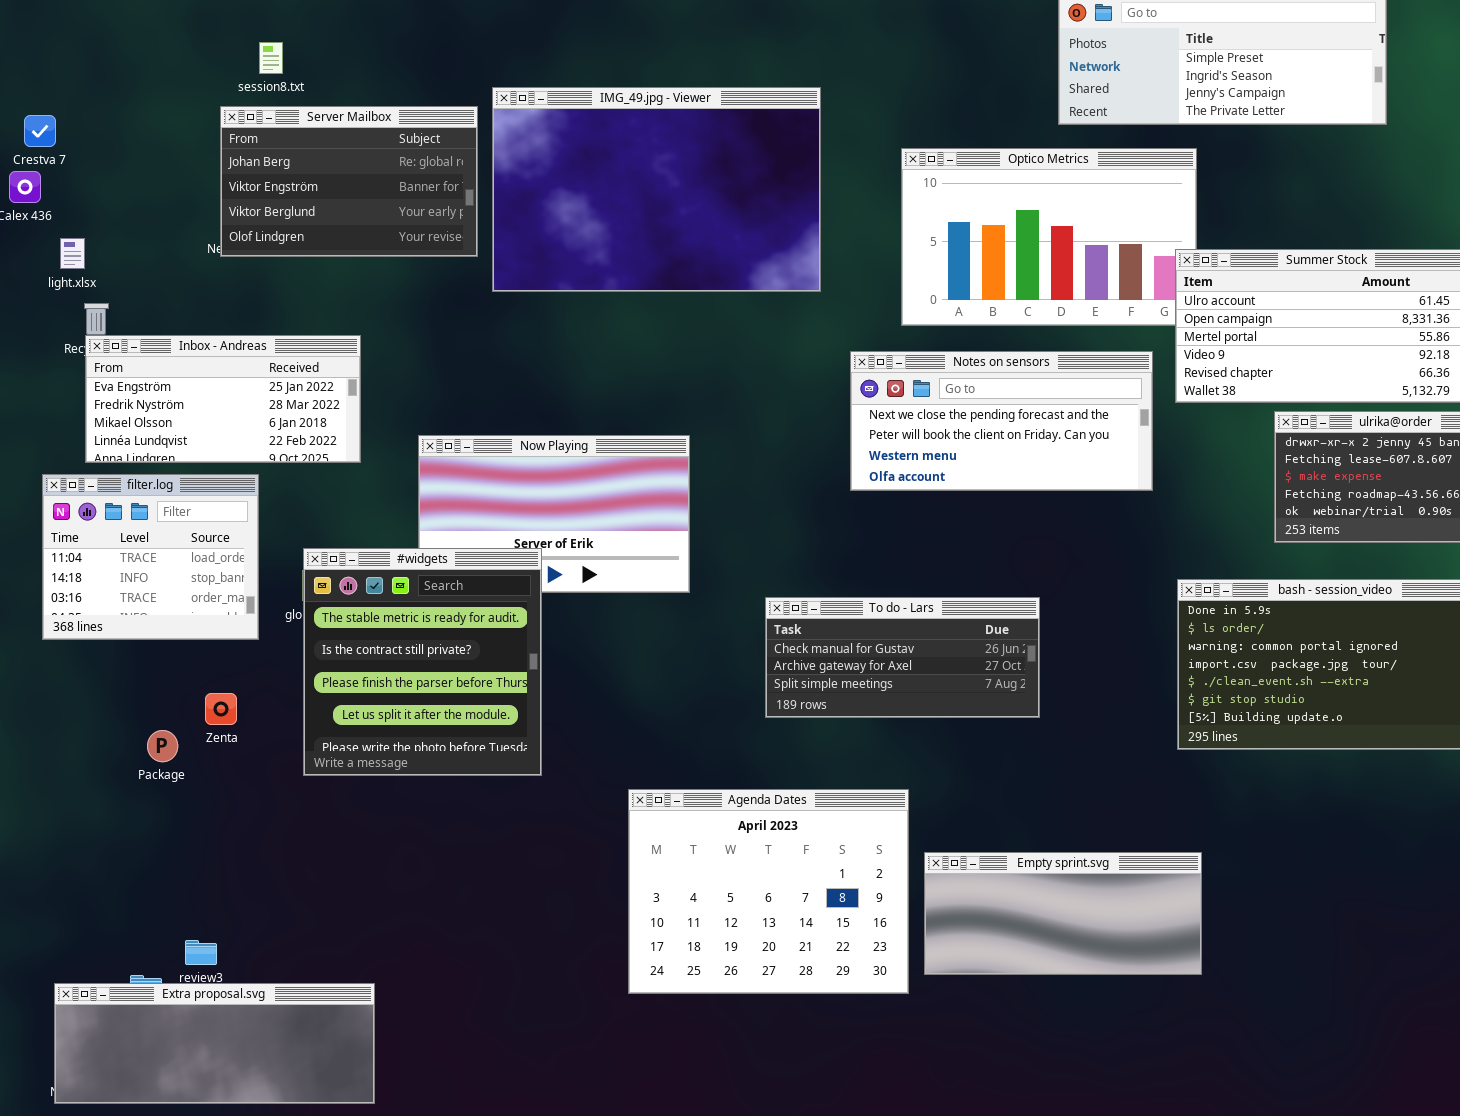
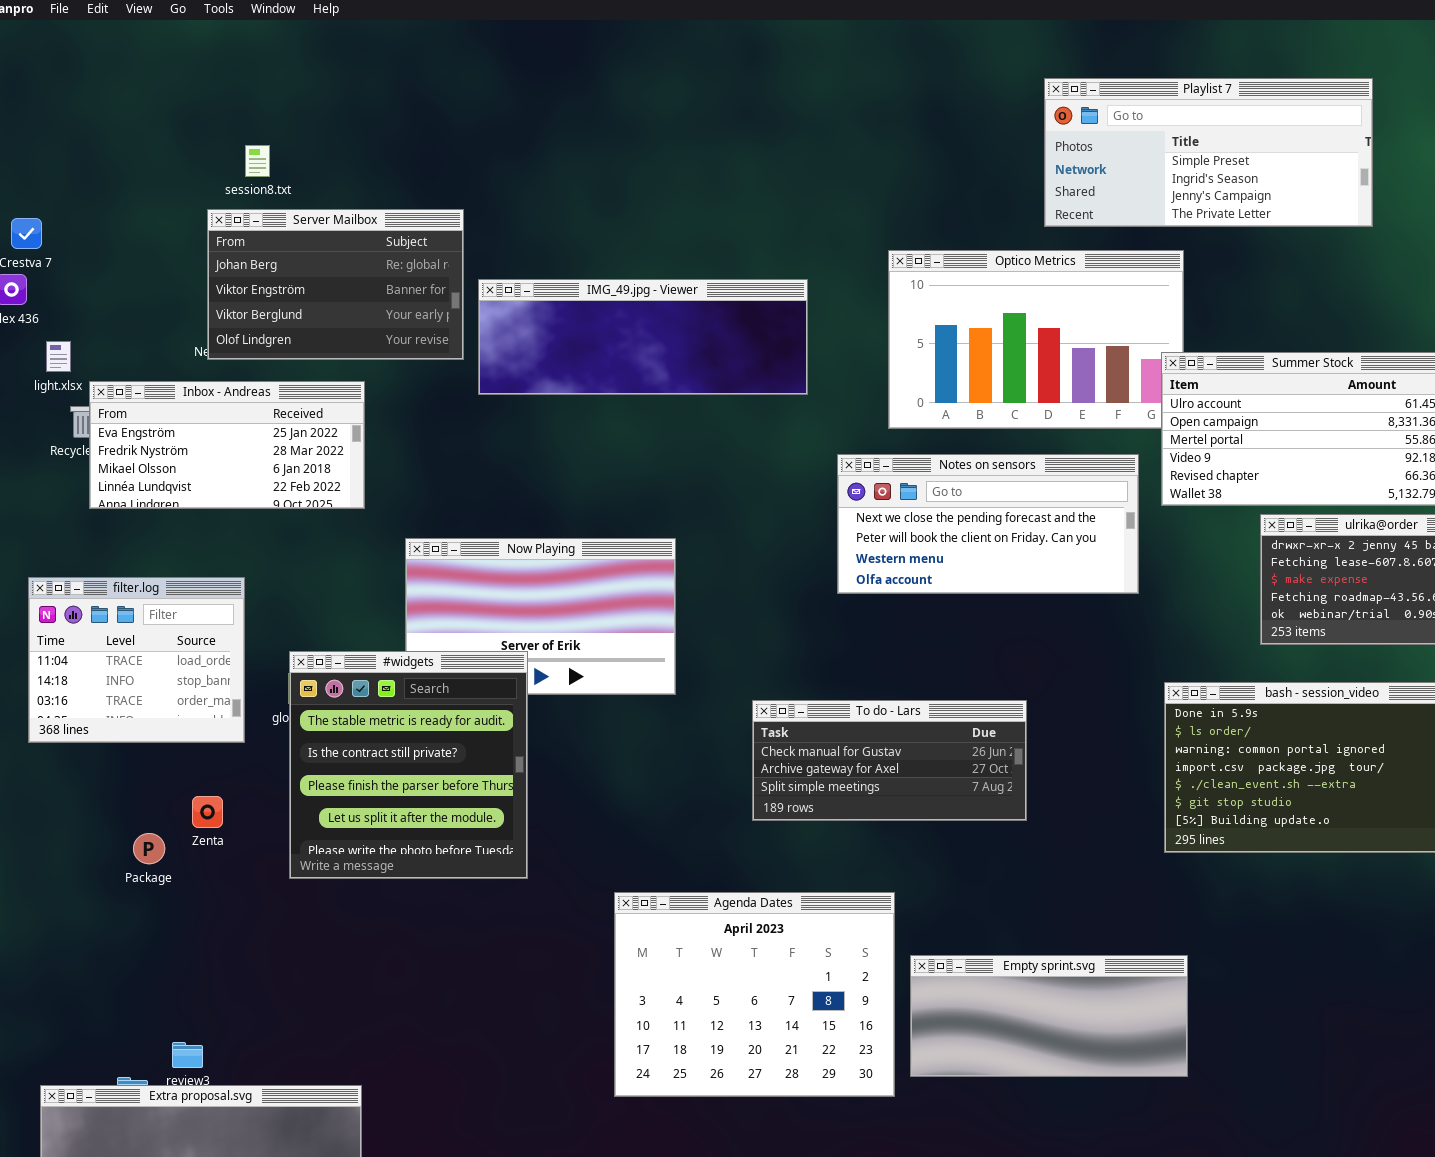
IMG_49.jpg - Viewer: [492,87,821,292] -> [478,279,808,395], resized
Inbox - Andreas: [85,335,361,463] -> [89,381,365,509], moved

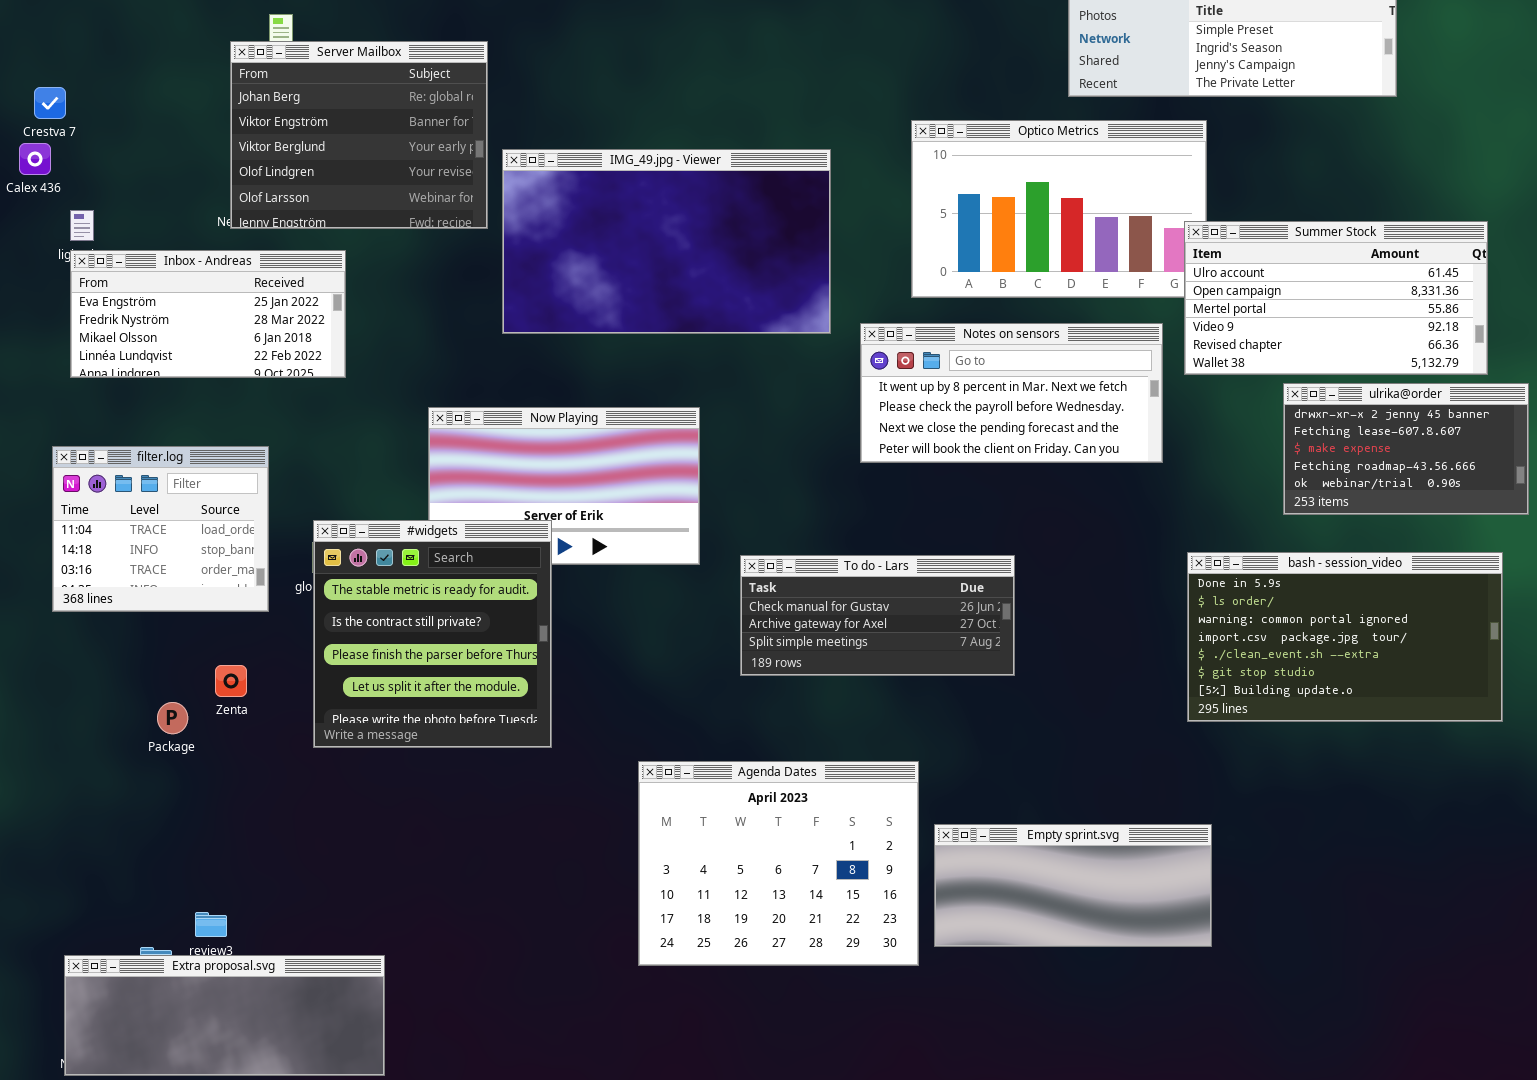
Server Mailbox: [207,209,464,360] -> [230,41,488,229], resized
IMG_49.jpg - Viewer: [478,279,808,395] -> [502,149,831,334], resized
Inbox - Andreas: [89,381,365,509] -> [70,250,346,378], moved
Notes on sensors: [837,454,1139,594] -> [860,323,1163,463], scrolled up 2 rows
To do - Lars: [752,700,1027,821] -> [740,555,1015,676], moved

